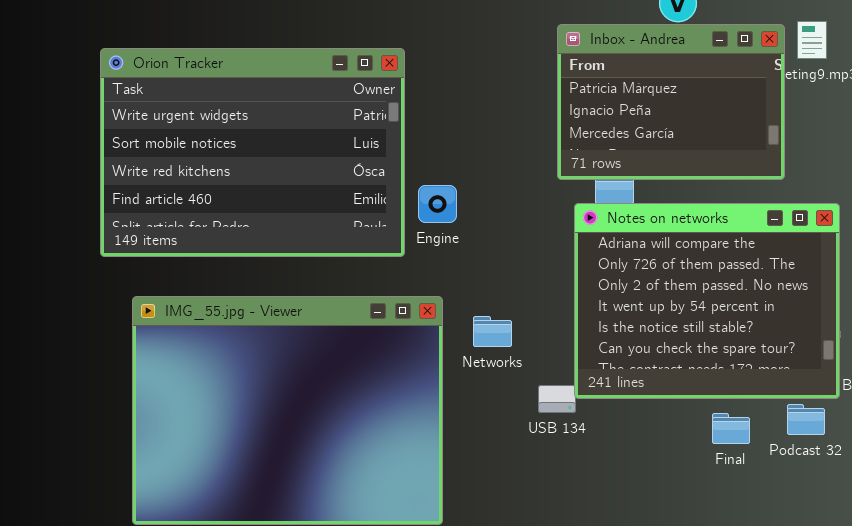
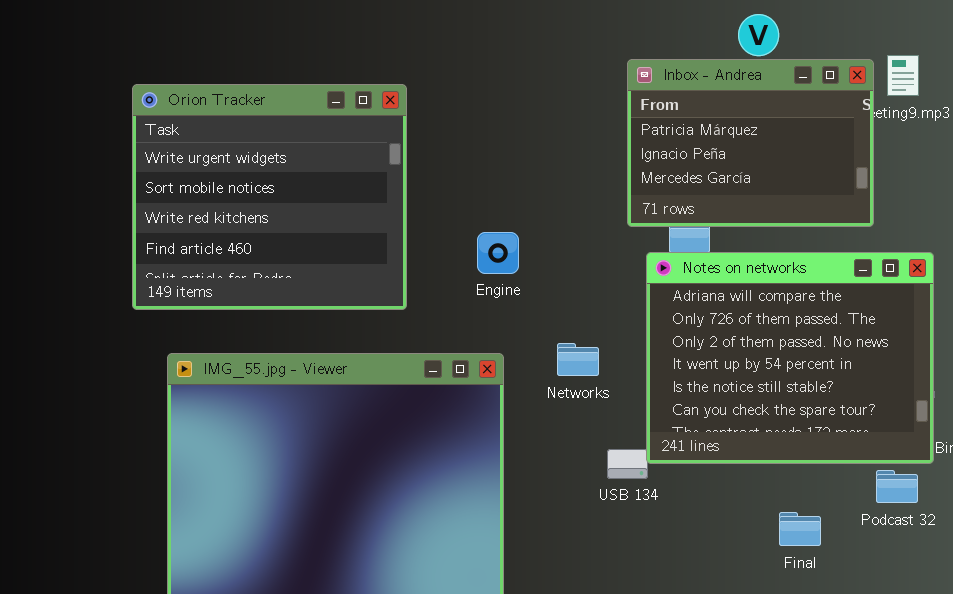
Orion Tracker: [100,48,405,257] -> [132,84,407,310], resized
Networks: [473,316,512,347] -> [557,343,599,376], moved
Final: [712,413,750,444] -> [779,512,821,546], moved

